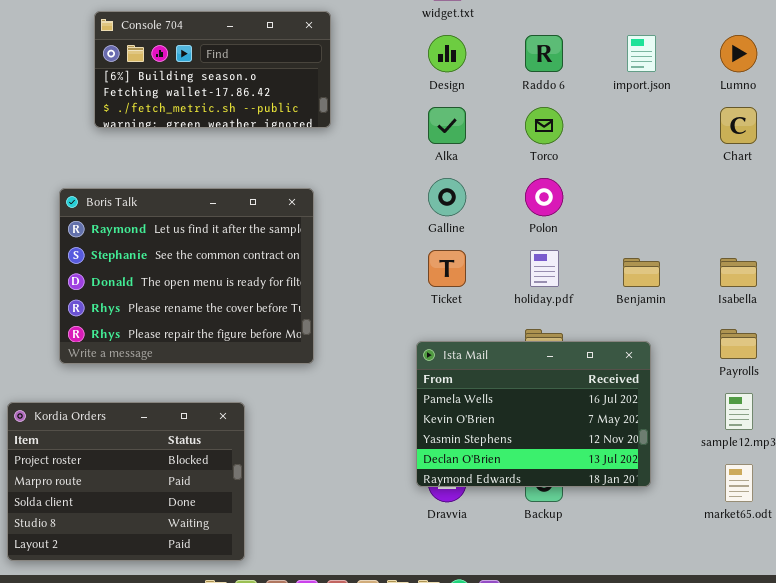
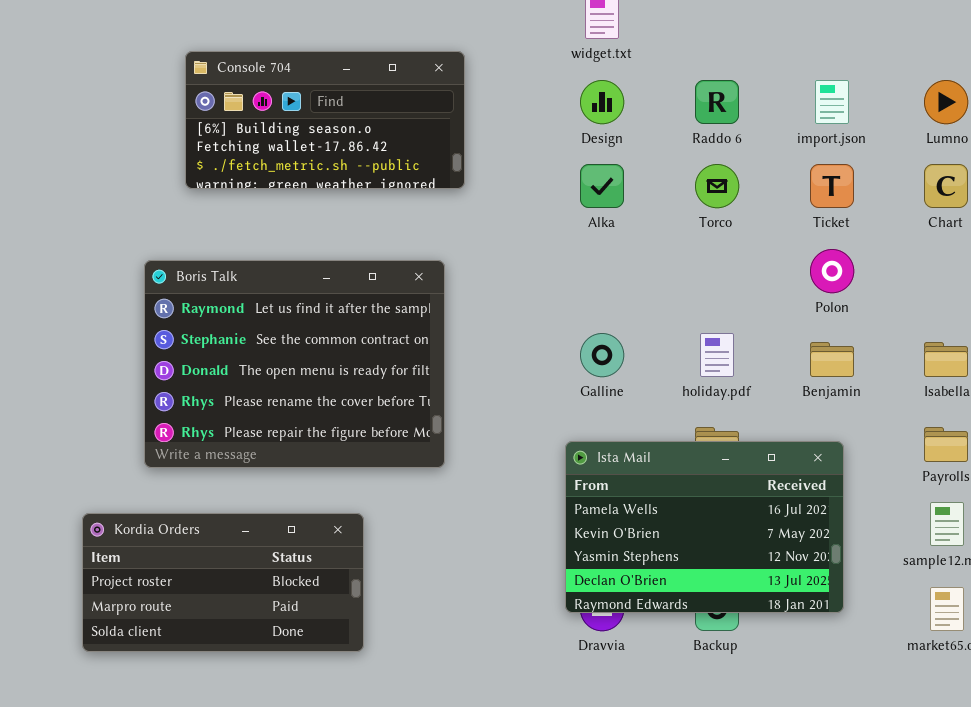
Galline: [428,178,466,216] -> [580,333,624,377], moved
Polon: [525,178,563,216] -> [810,249,854,293], moved
Ticket: [428,250,466,287] -> [810,164,854,208], moved
Kordia Orders: [7,402,245,561] -> [82,513,364,652], resized

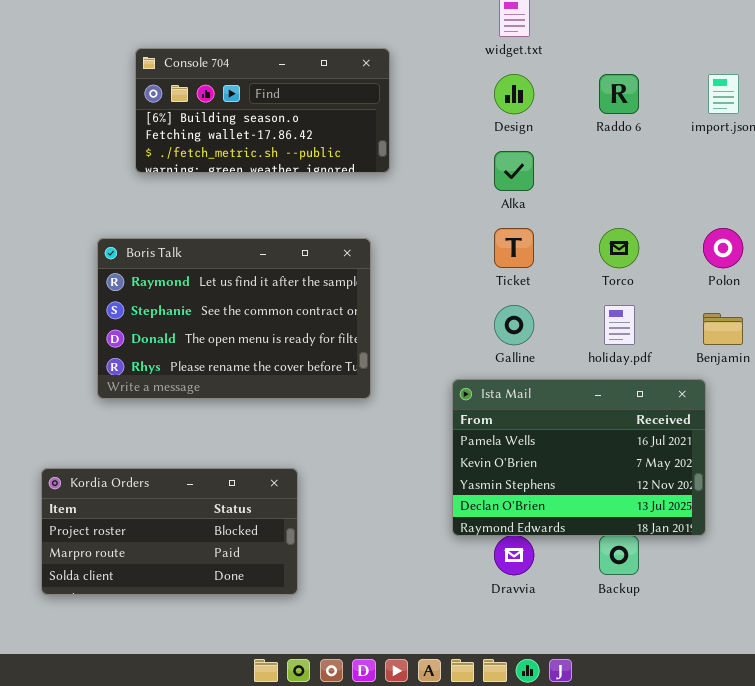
Torco: [695,164,739,208] -> [599,228,639,268], moved
Ticket: [810,164,854,208] -> [494,228,534,268], moved
Boris Talk: [144,260,445,468] -> [97,238,371,399], resized
Ista Mail: [565,441,844,613] -> [452,379,706,536], moved

